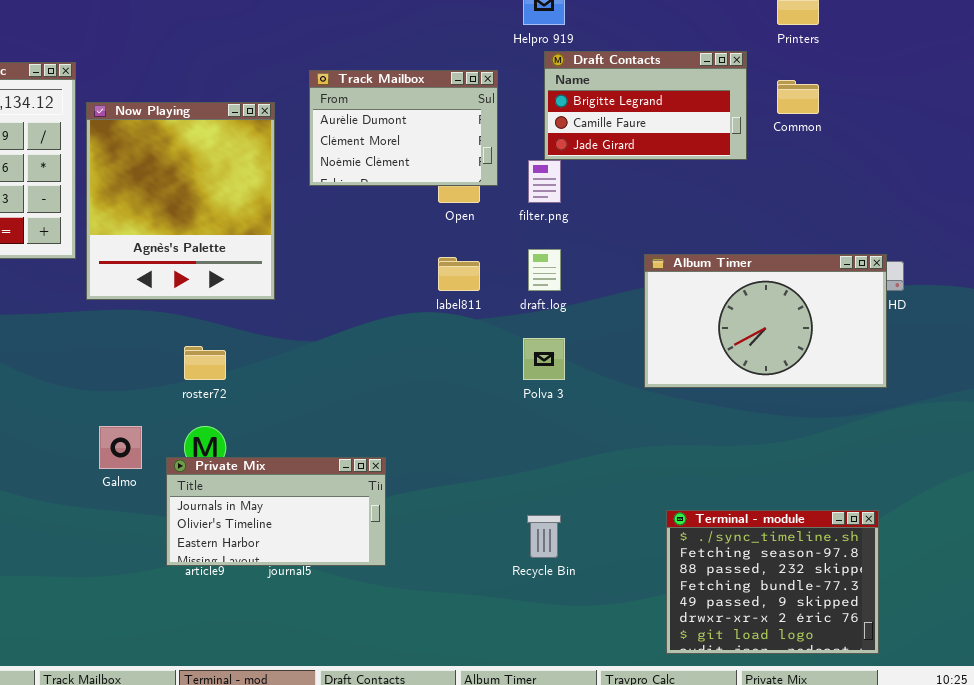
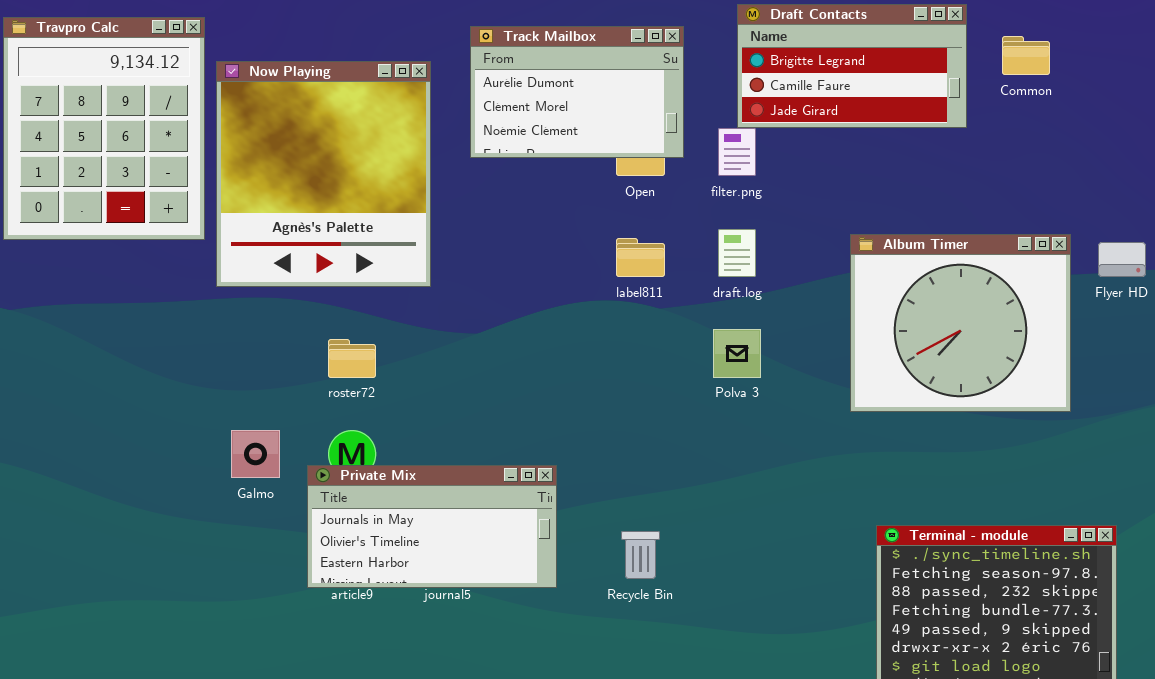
Album Timer: [644,254,887,388] -> [850,234,1071,412], resized
Recycle Bin: [527,515,561,558] -> [621,531,660,579], moved

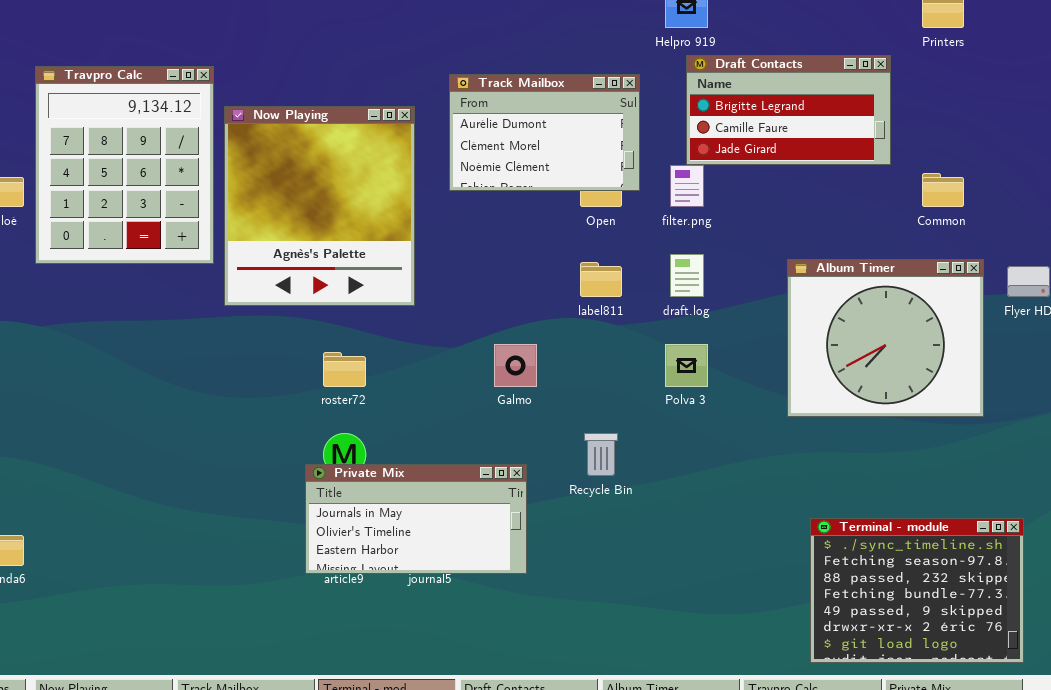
Common: [1002,36,1050,75] -> [922,173,964,207], moved
Galmo: [231,430,280,478] -> [494,344,537,387], moved
Recycle Bin: [621,531,660,579] -> [584,433,618,476], moved

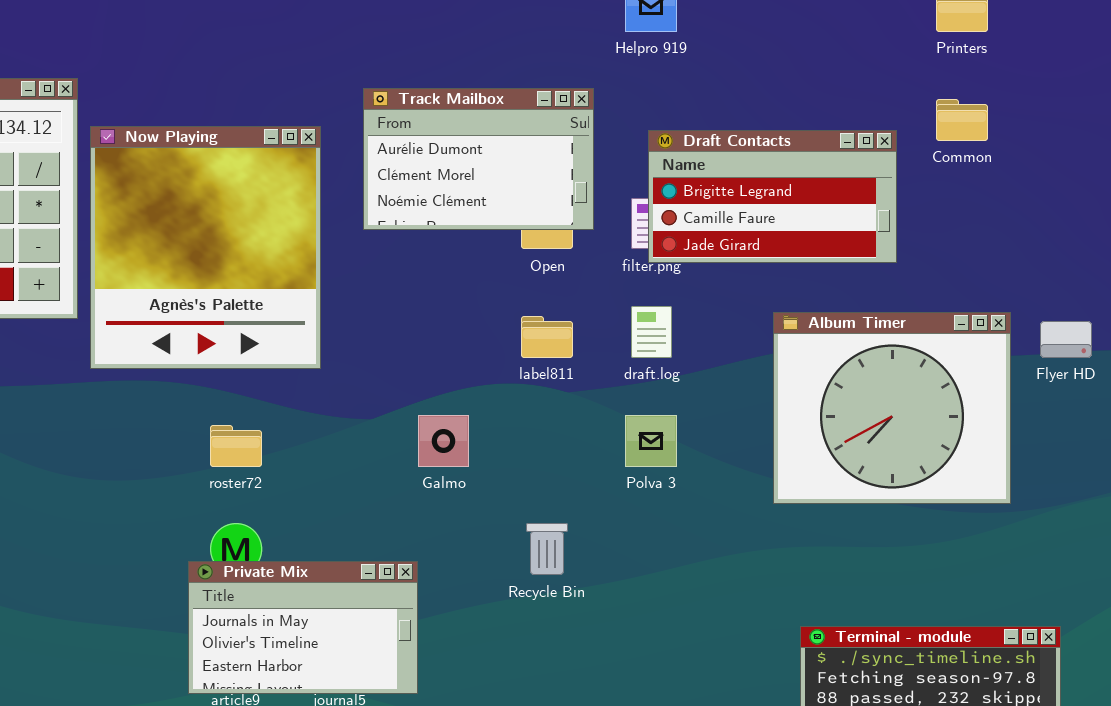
Draft Contacts: [686,55,891,165] -> [648,130,897,263], moved
Common: [922,173,964,207] -> [936,99,988,141], moved
Private Mix: [305,464,527,574] -> [188,561,418,694], resized

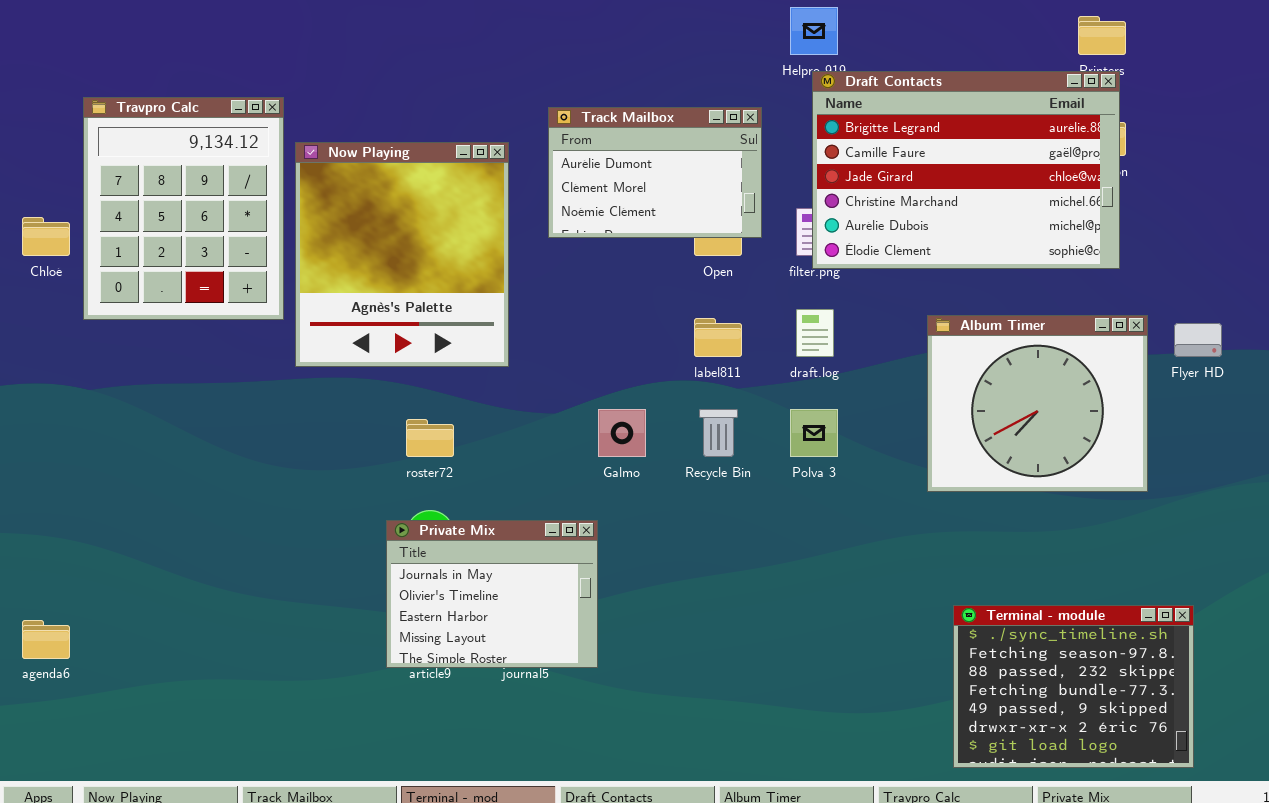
Draft Contacts: [648,130,897,263] -> [812,71,1120,269], resized
Recycle Bin: [526,523,568,575] -> [699,409,738,457], moved
Private Mix: [188,561,418,694] -> [386,520,598,668], resized

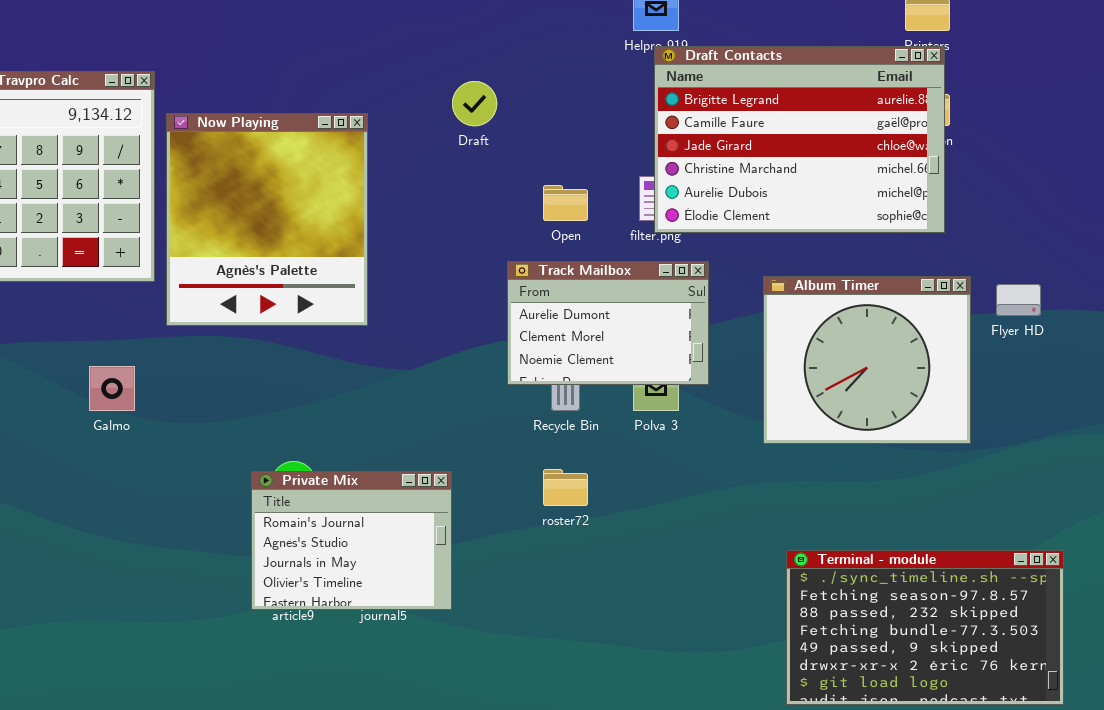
Track Mailbox: [548,107,762,238] -> [507,261,709,385], moved
Galmo: [598,409,646,457] -> [89,366,135,411], moved
roster72: [406,419,454,457] -> [543,469,588,506], moved
Private Mix: [386,520,598,668] -> [251,471,452,610], scrolled up 2 rows
Terminal - module: [953,605,1194,768] -> [786,550,1064,705], resized

